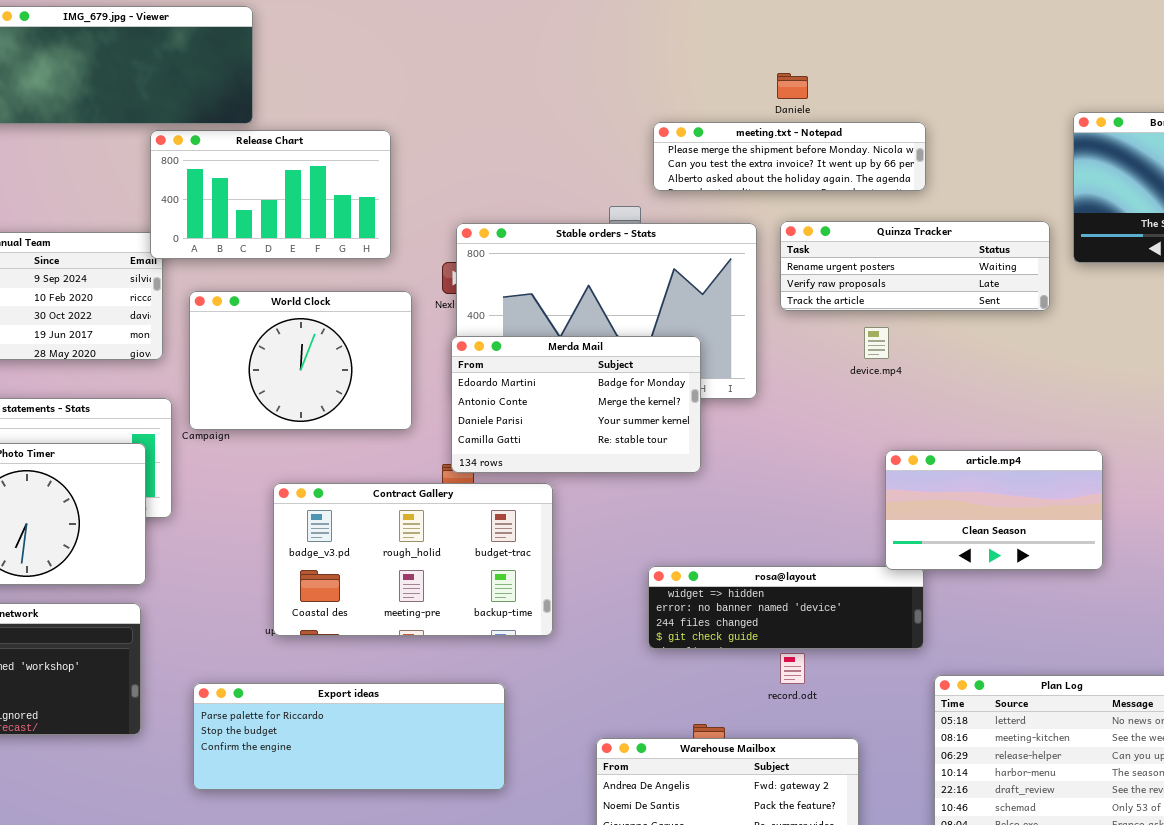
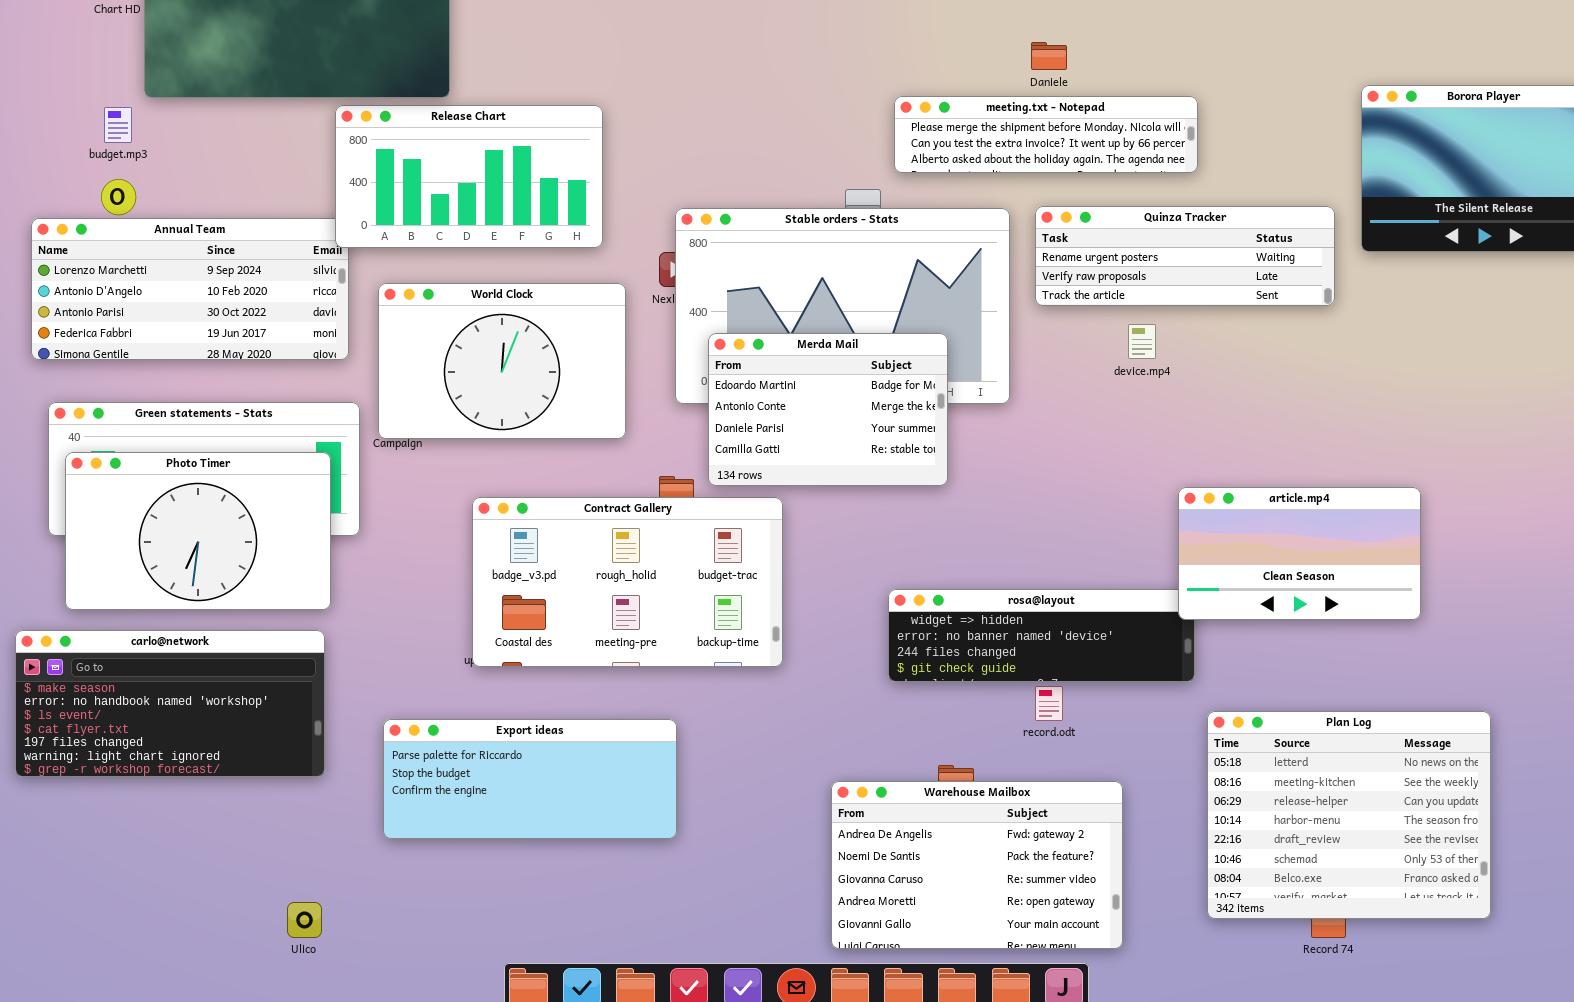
Merda Mail: [451,336,701,473] -> [708,333,948,486], resized
article.mp4: [885,450,1103,570] -> [1178,487,1421,620], moved
Export ideas: [193,683,505,790] -> [383,719,677,839], resized

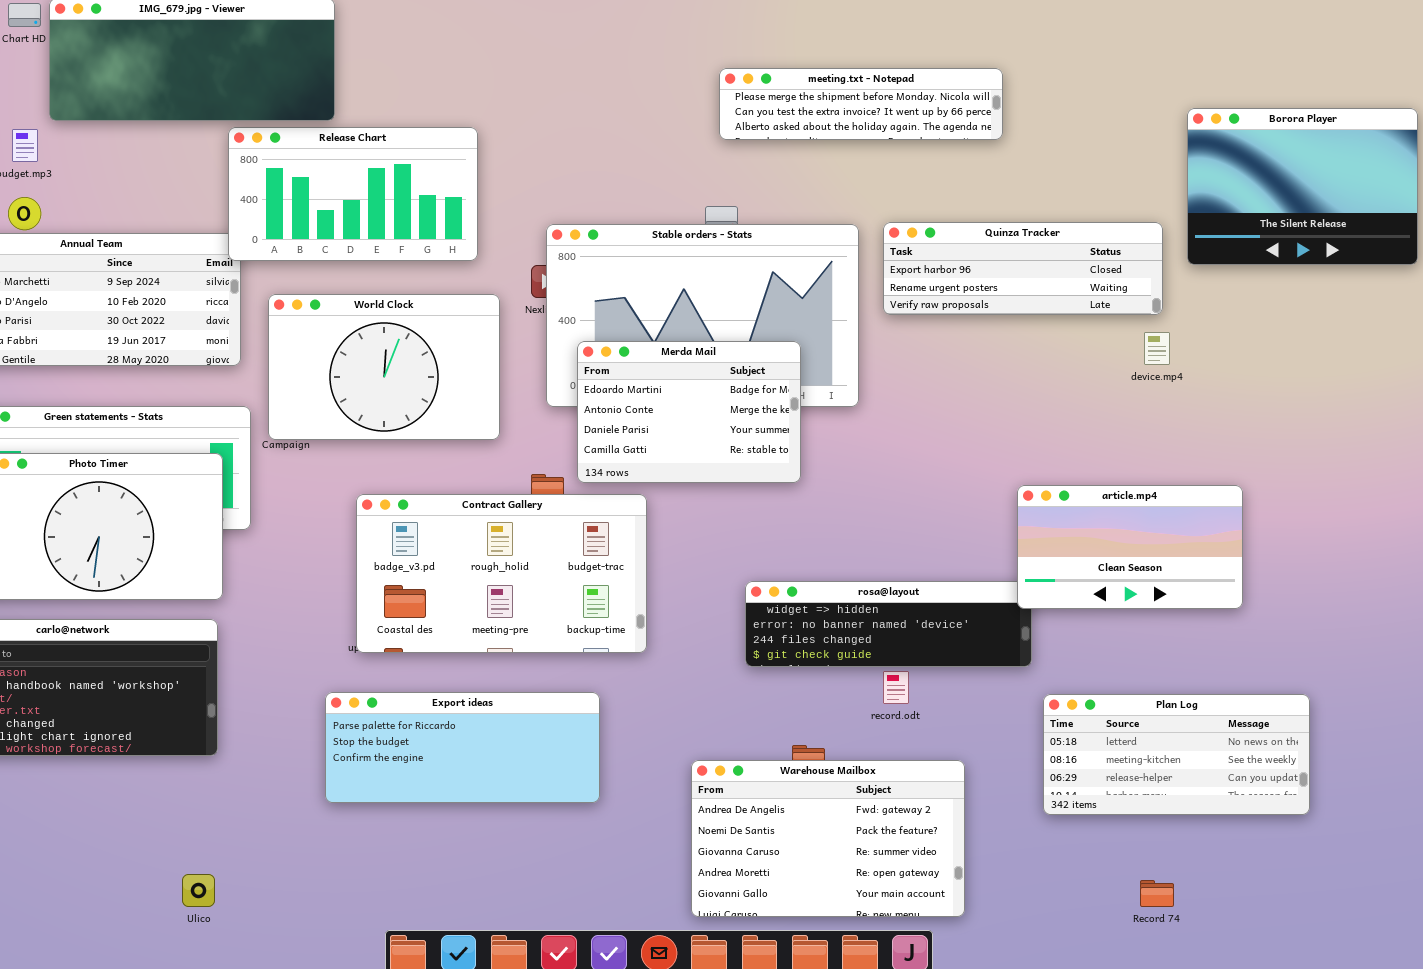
meeting.txt - Notepad: [894,96,1198,173] -> [719,68,1003,140], moved
Quinza Tracker: [1035,206,1335,306] -> [883,222,1163,315], scrolled up 1 row
device.mp4: [1128,324,1156,359] -> [1144,332,1170,365], moved
Plan Log: [1207,711,1491,919] -> [1043,694,1310,815], resized
Export ideas: [383,719,677,839] -> [325,692,600,803], moved

